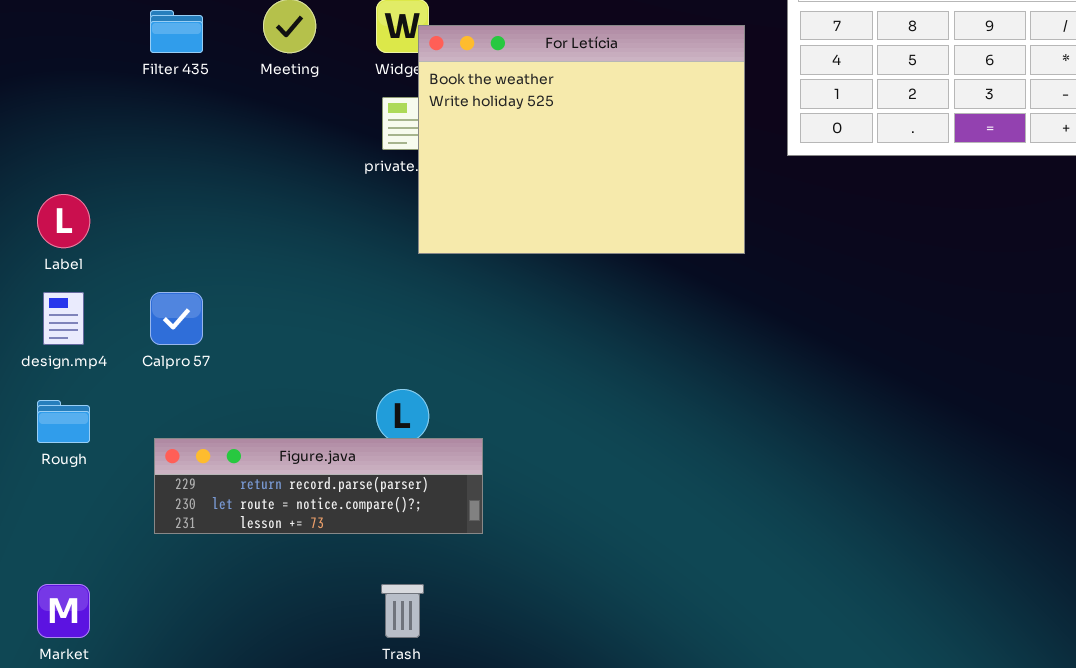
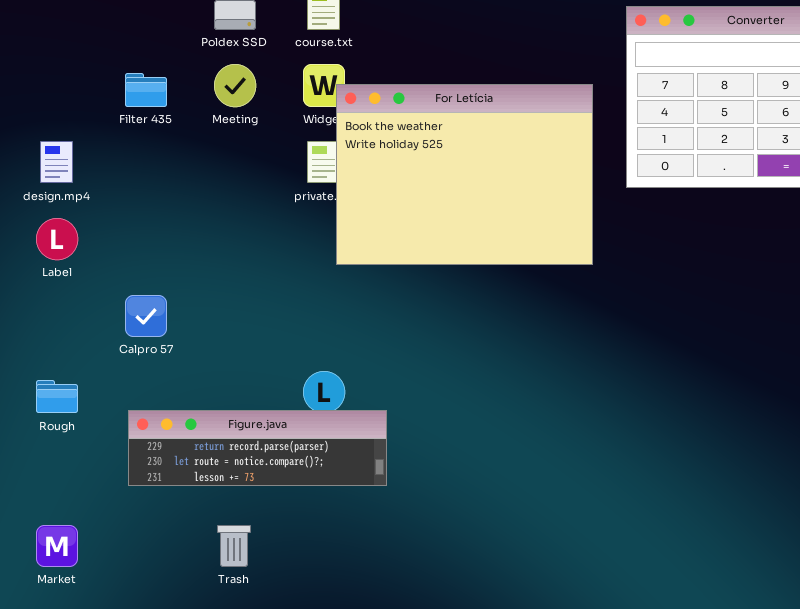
design.mp4: [43,292,84,345] -> [40,141,73,183], moved
Trash: [381,584,424,638] -> [217,525,251,567], moved

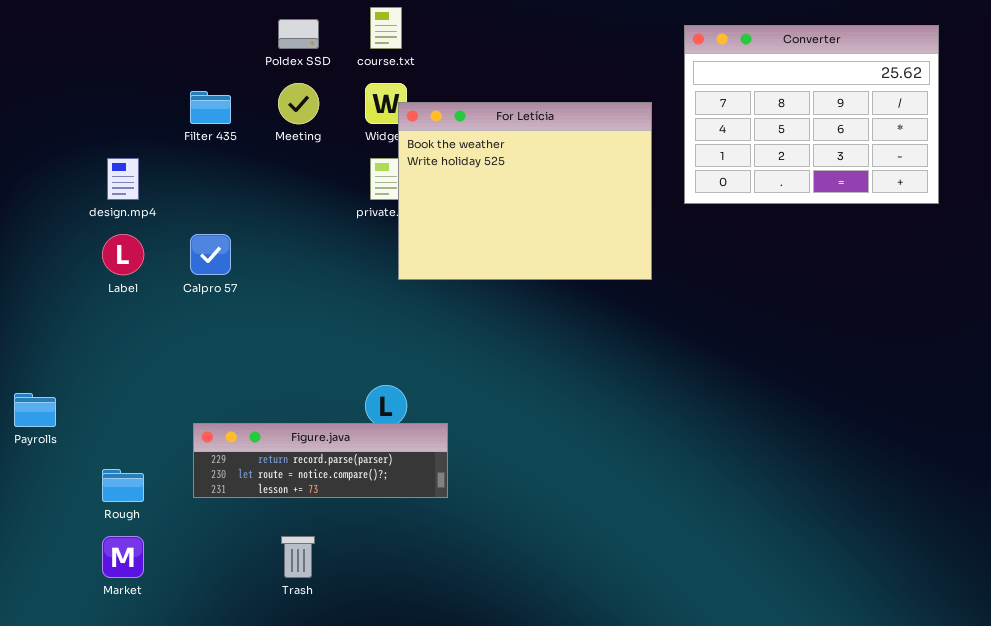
Calpro 57: [125,295,167,337] -> [190,234,231,275], moved
Rough: [36,380,78,413] -> [102,469,144,502], moved

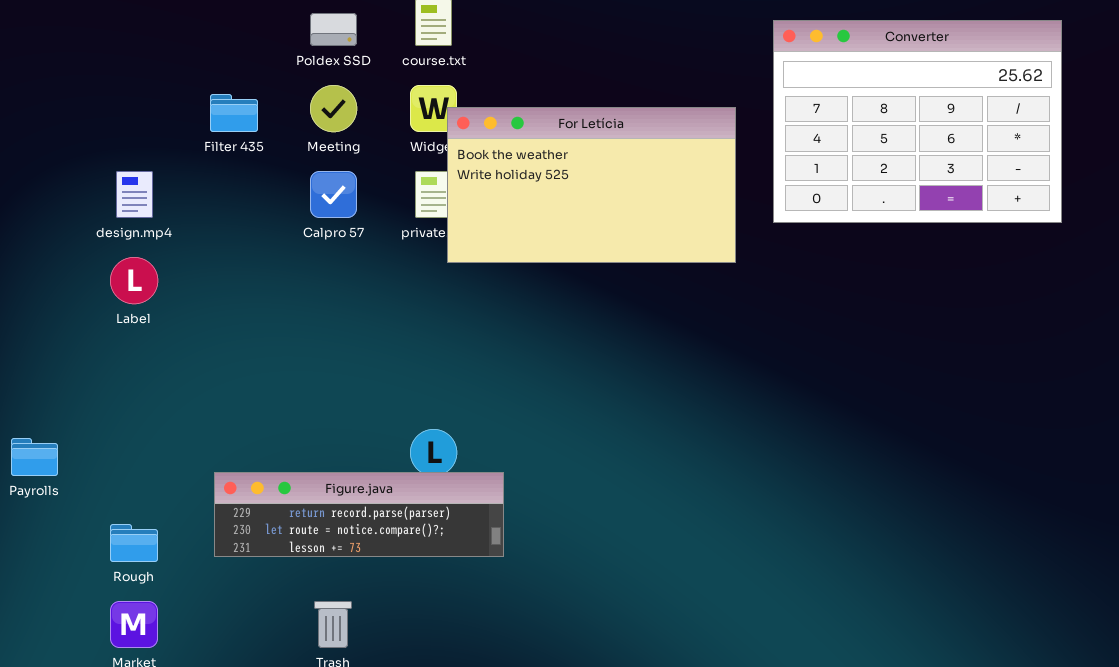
For Letícia: [398,102,652,280] -> [447,107,736,263], resized
Calpro 57: [190,234,231,275] -> [310,171,357,218], moved

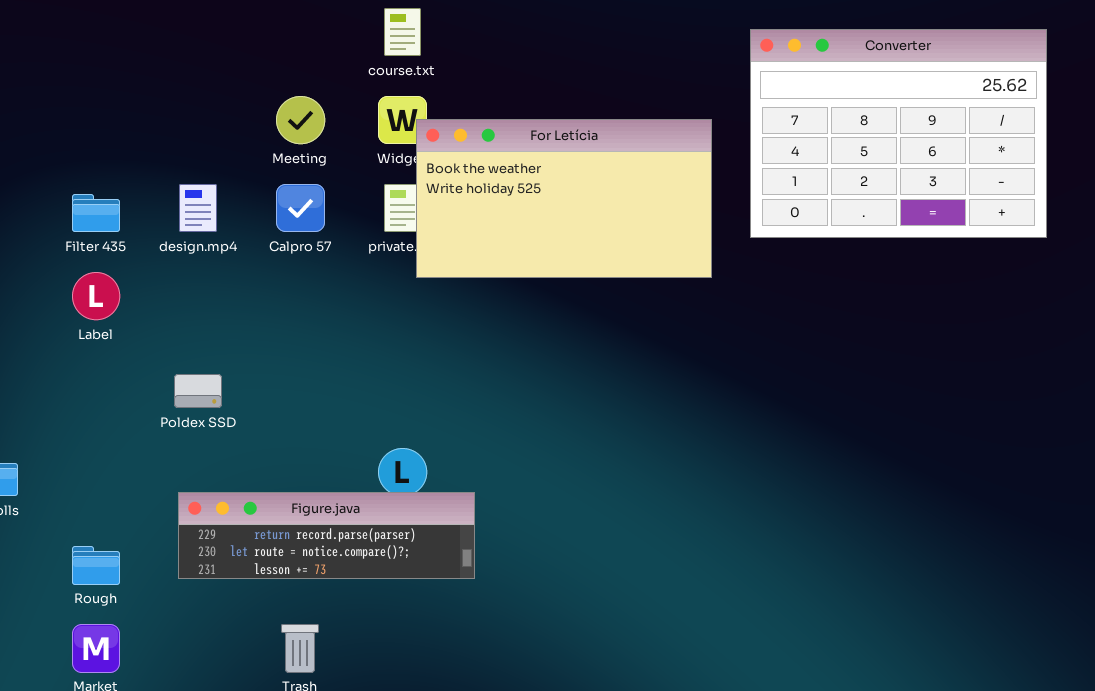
Poldex SSD: [310,13,357,46] -> [174,374,222,408], moved
Filter 435: [210,94,258,132] -> [72,194,120,232], moved
design.mp4: [116,171,153,218] -> [179,184,217,232], moved

